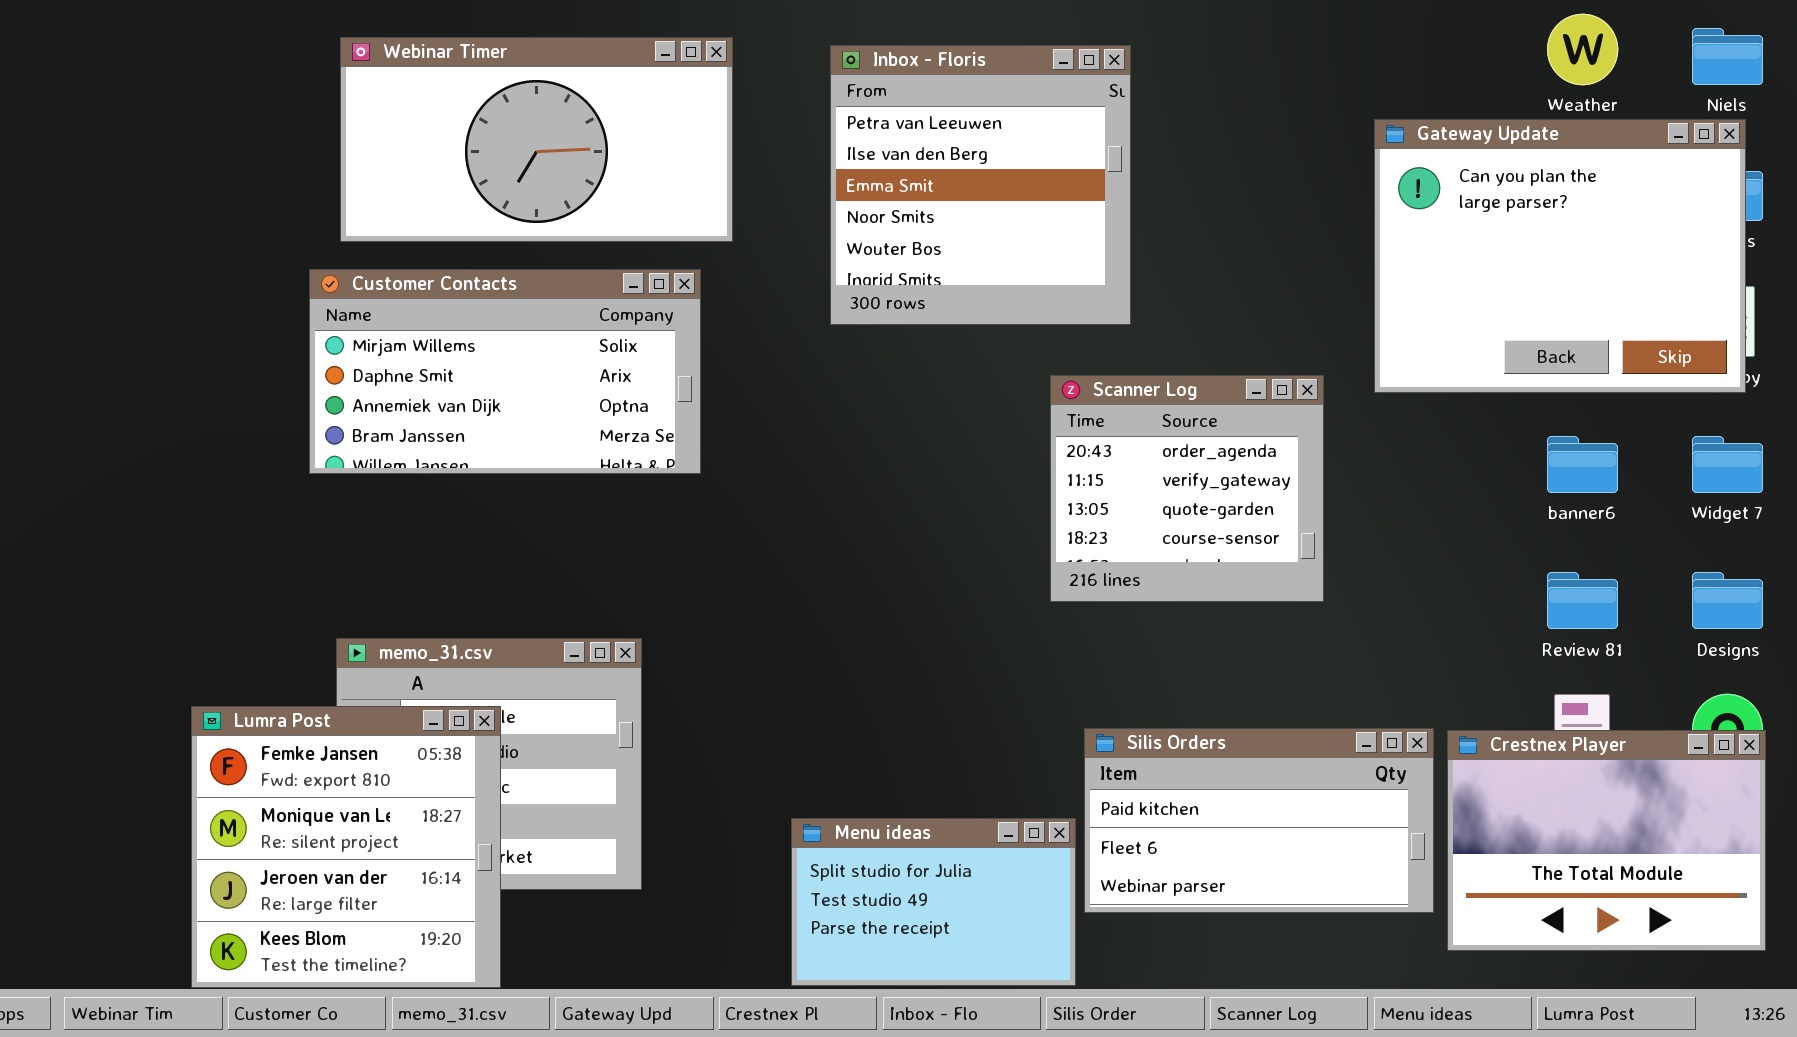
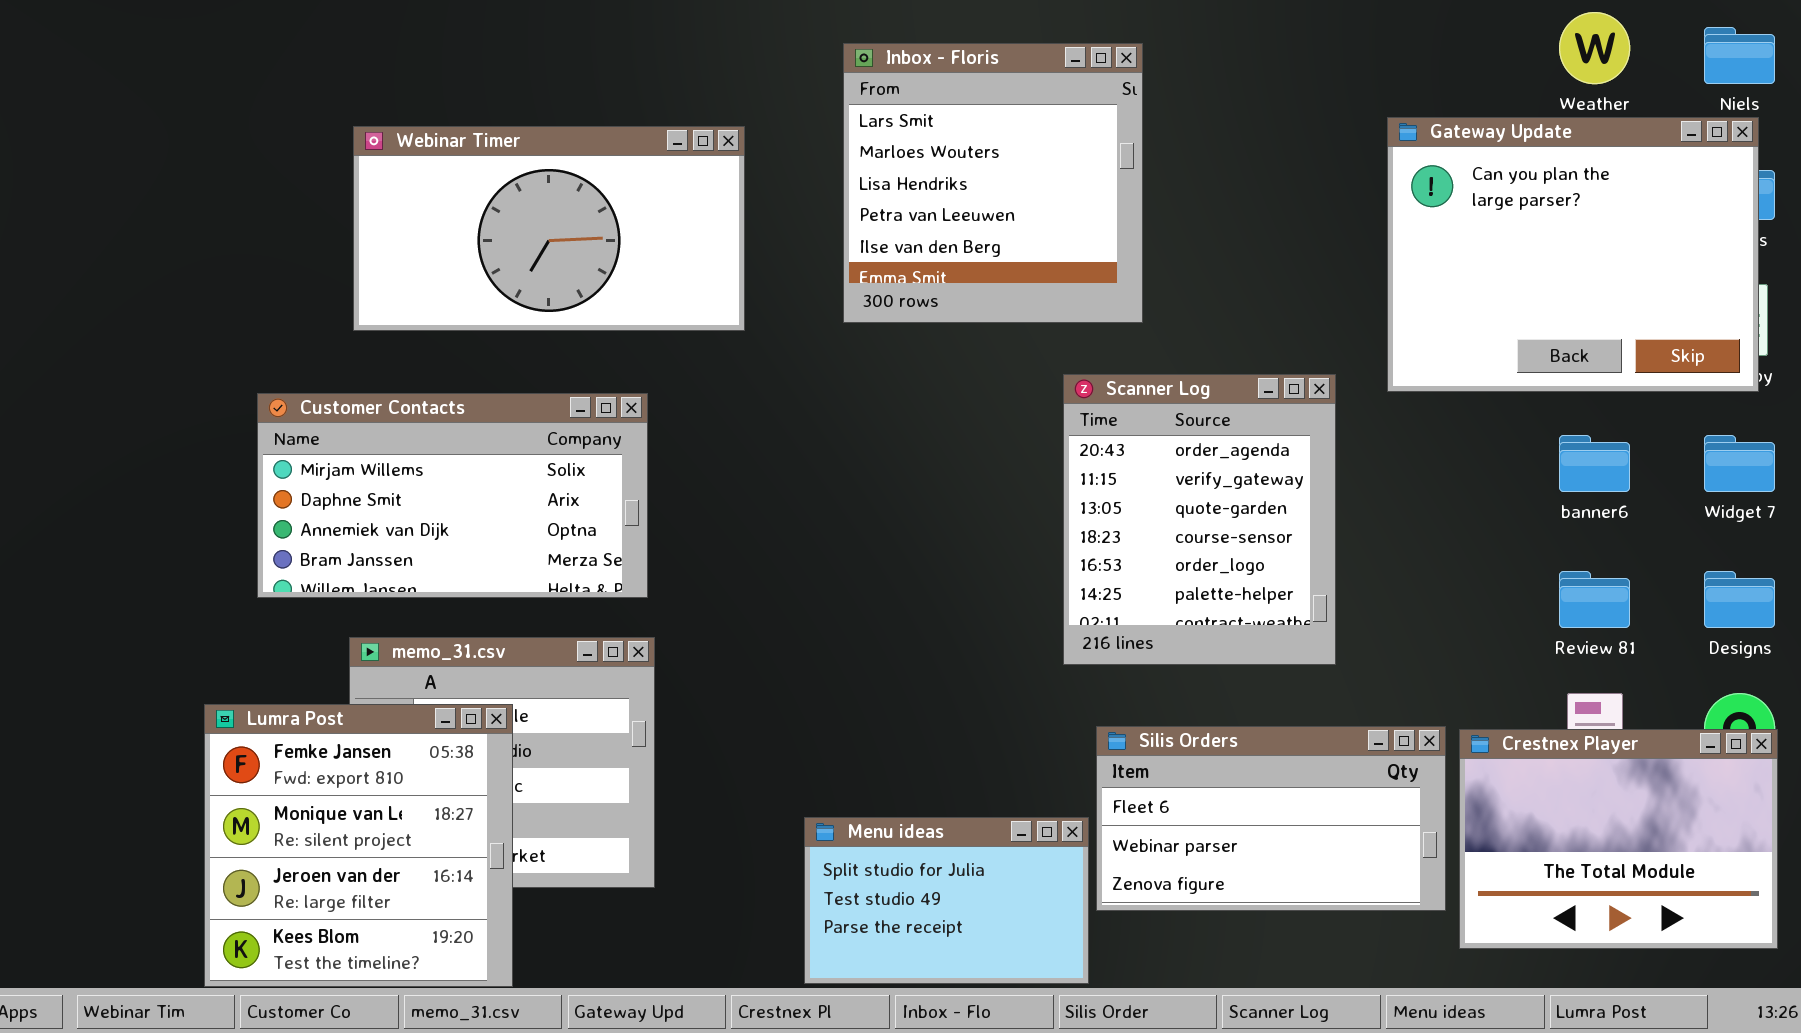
Webinar Timer: [340,37,733,242] -> [353,126,745,331], moved
Inbox - Floris: [830,45,1131,325] -> [843,43,1143,323], scrolled up 3 rows
Customer Contacts: [309,269,701,474] -> [257,393,648,598], moved
Scanner Log: [1050,375,1324,602] -> [1063,374,1336,665], resized
Silis Orders: [1084,728,1434,913] -> [1096,726,1446,911], scrolled down 1 row

